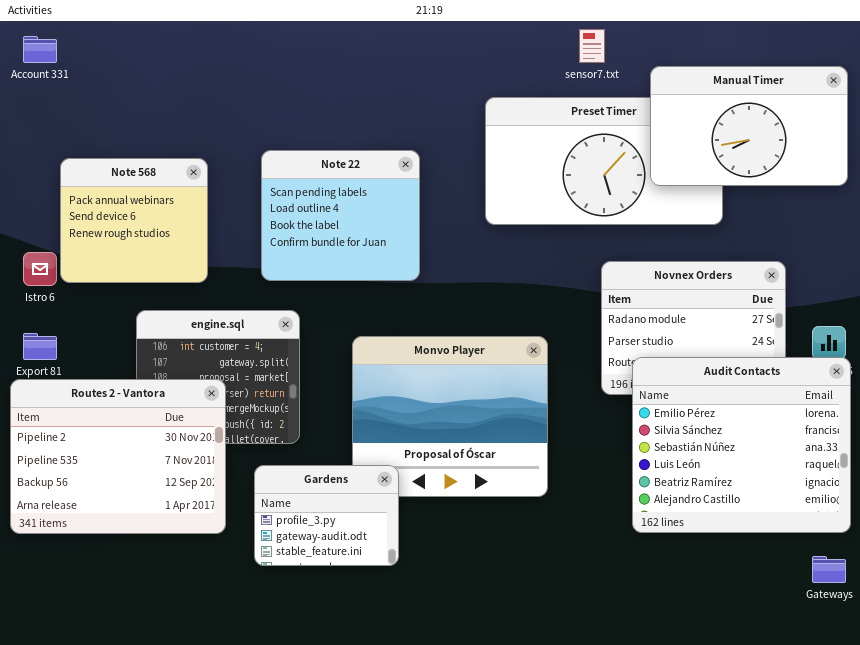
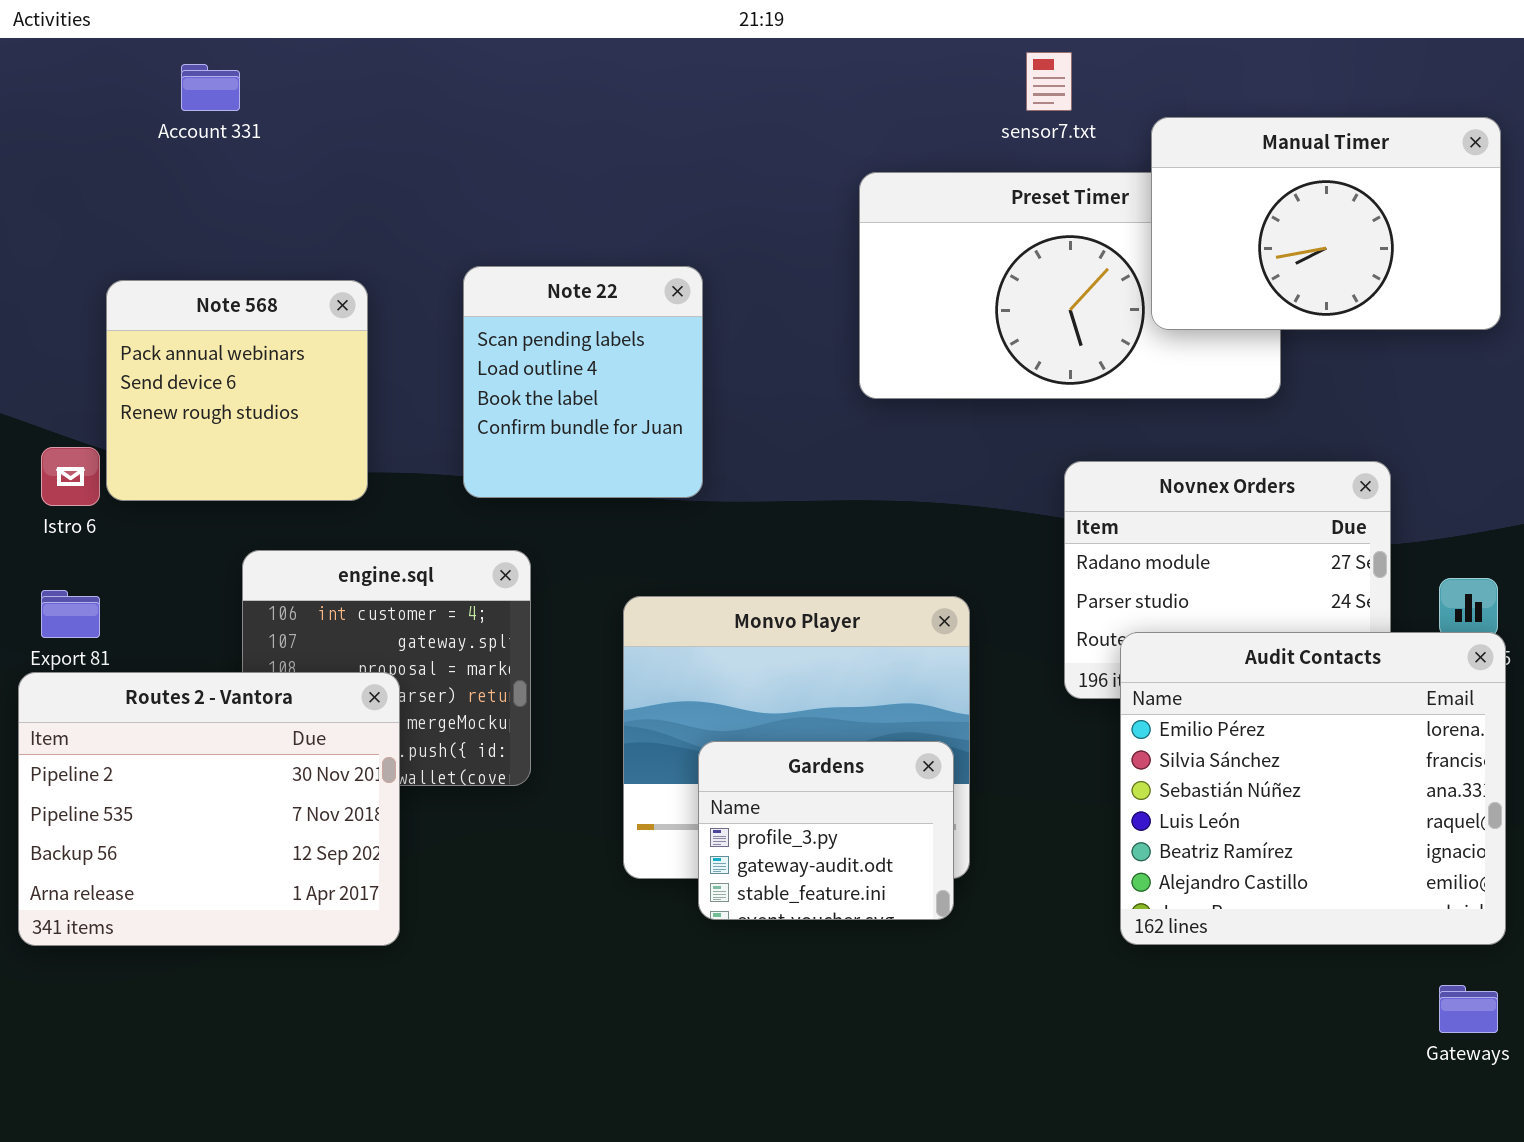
Account 331: [23,36,57,63] -> [181,64,240,111], moved
Note 22: [261,150,420,281] -> [463,266,703,498], resized
Gardens: [254,465,399,566] -> [698,741,954,920], moved

